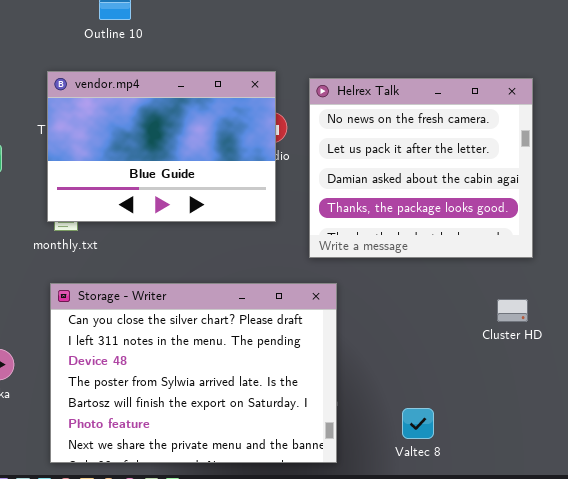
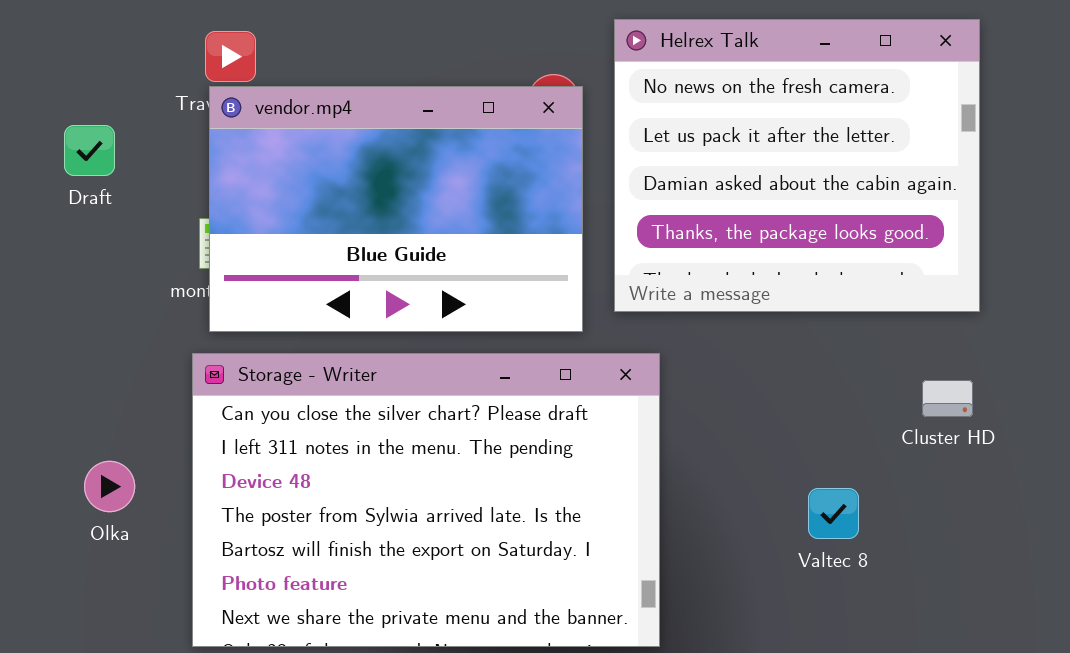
vendor.mp4: [47,71,276,222] -> [209,86,583,332], moved
Valtec 8: [402,408,434,439] -> [808,488,859,539], moved

